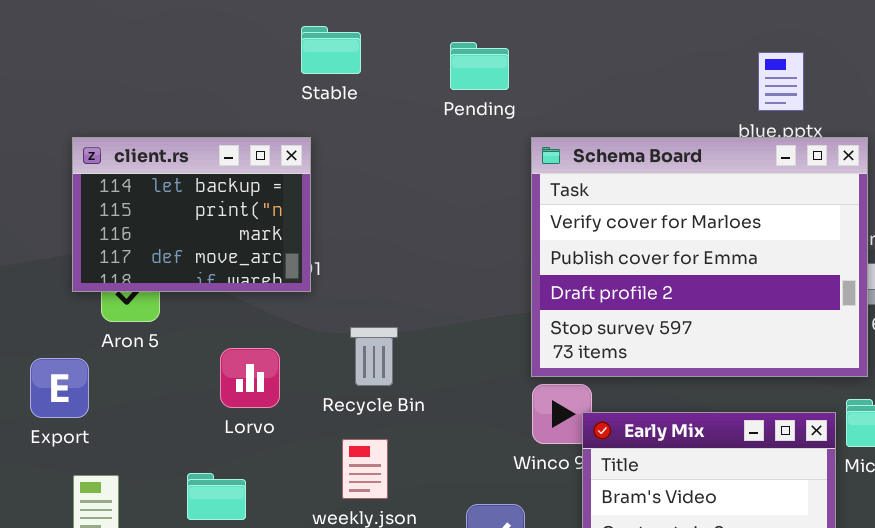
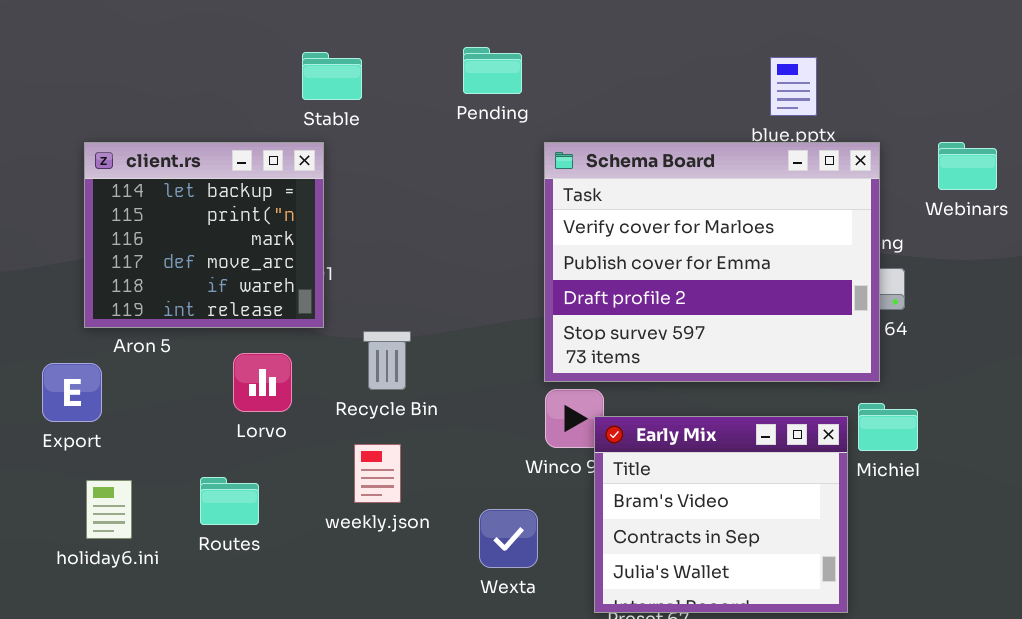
Stable: [301,26,361,74] -> [302,52,362,100], moved
client.rs: [72,137,311,292] -> [84,142,324,328], resized

